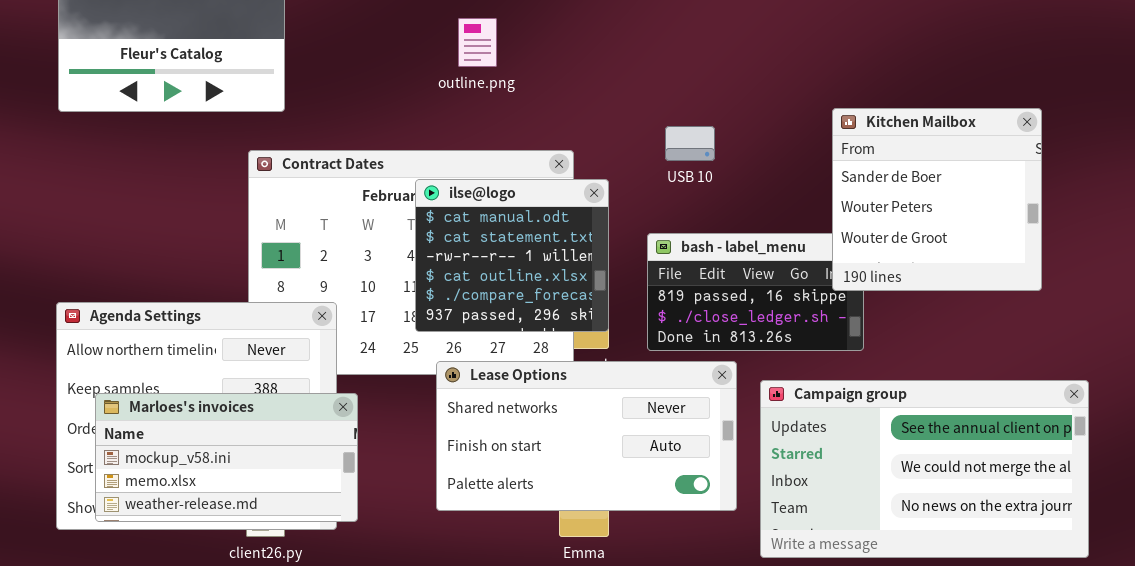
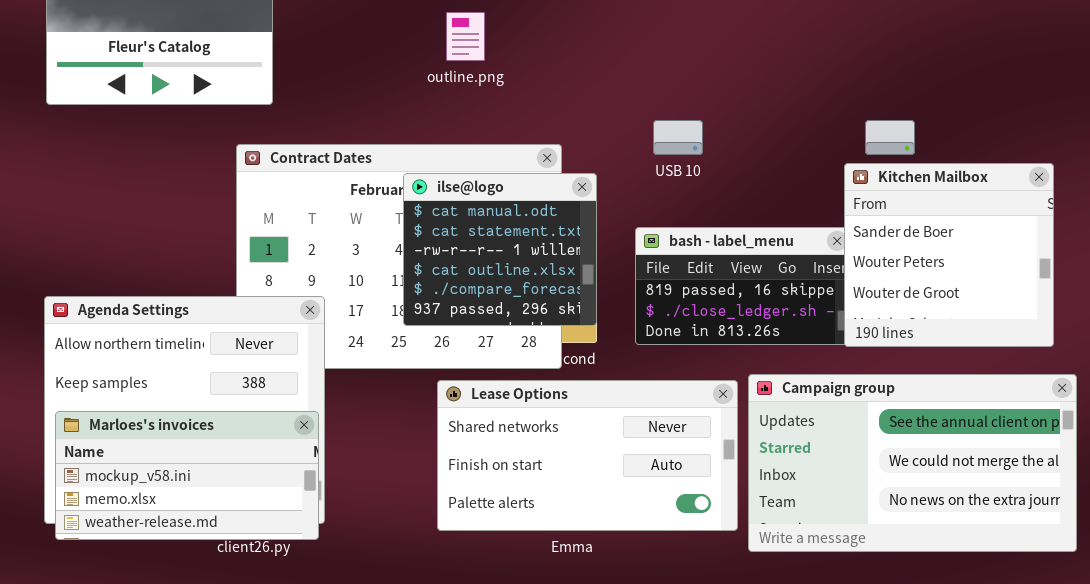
Kitchen Mailbox: [832,108,1042,291] -> [844,163,1054,347], moved
Lease Options: [436,361,737,511] -> [437,380,738,531], moved
Marloes's invoices: [95,393,358,522] -> [55,411,319,540], moved

